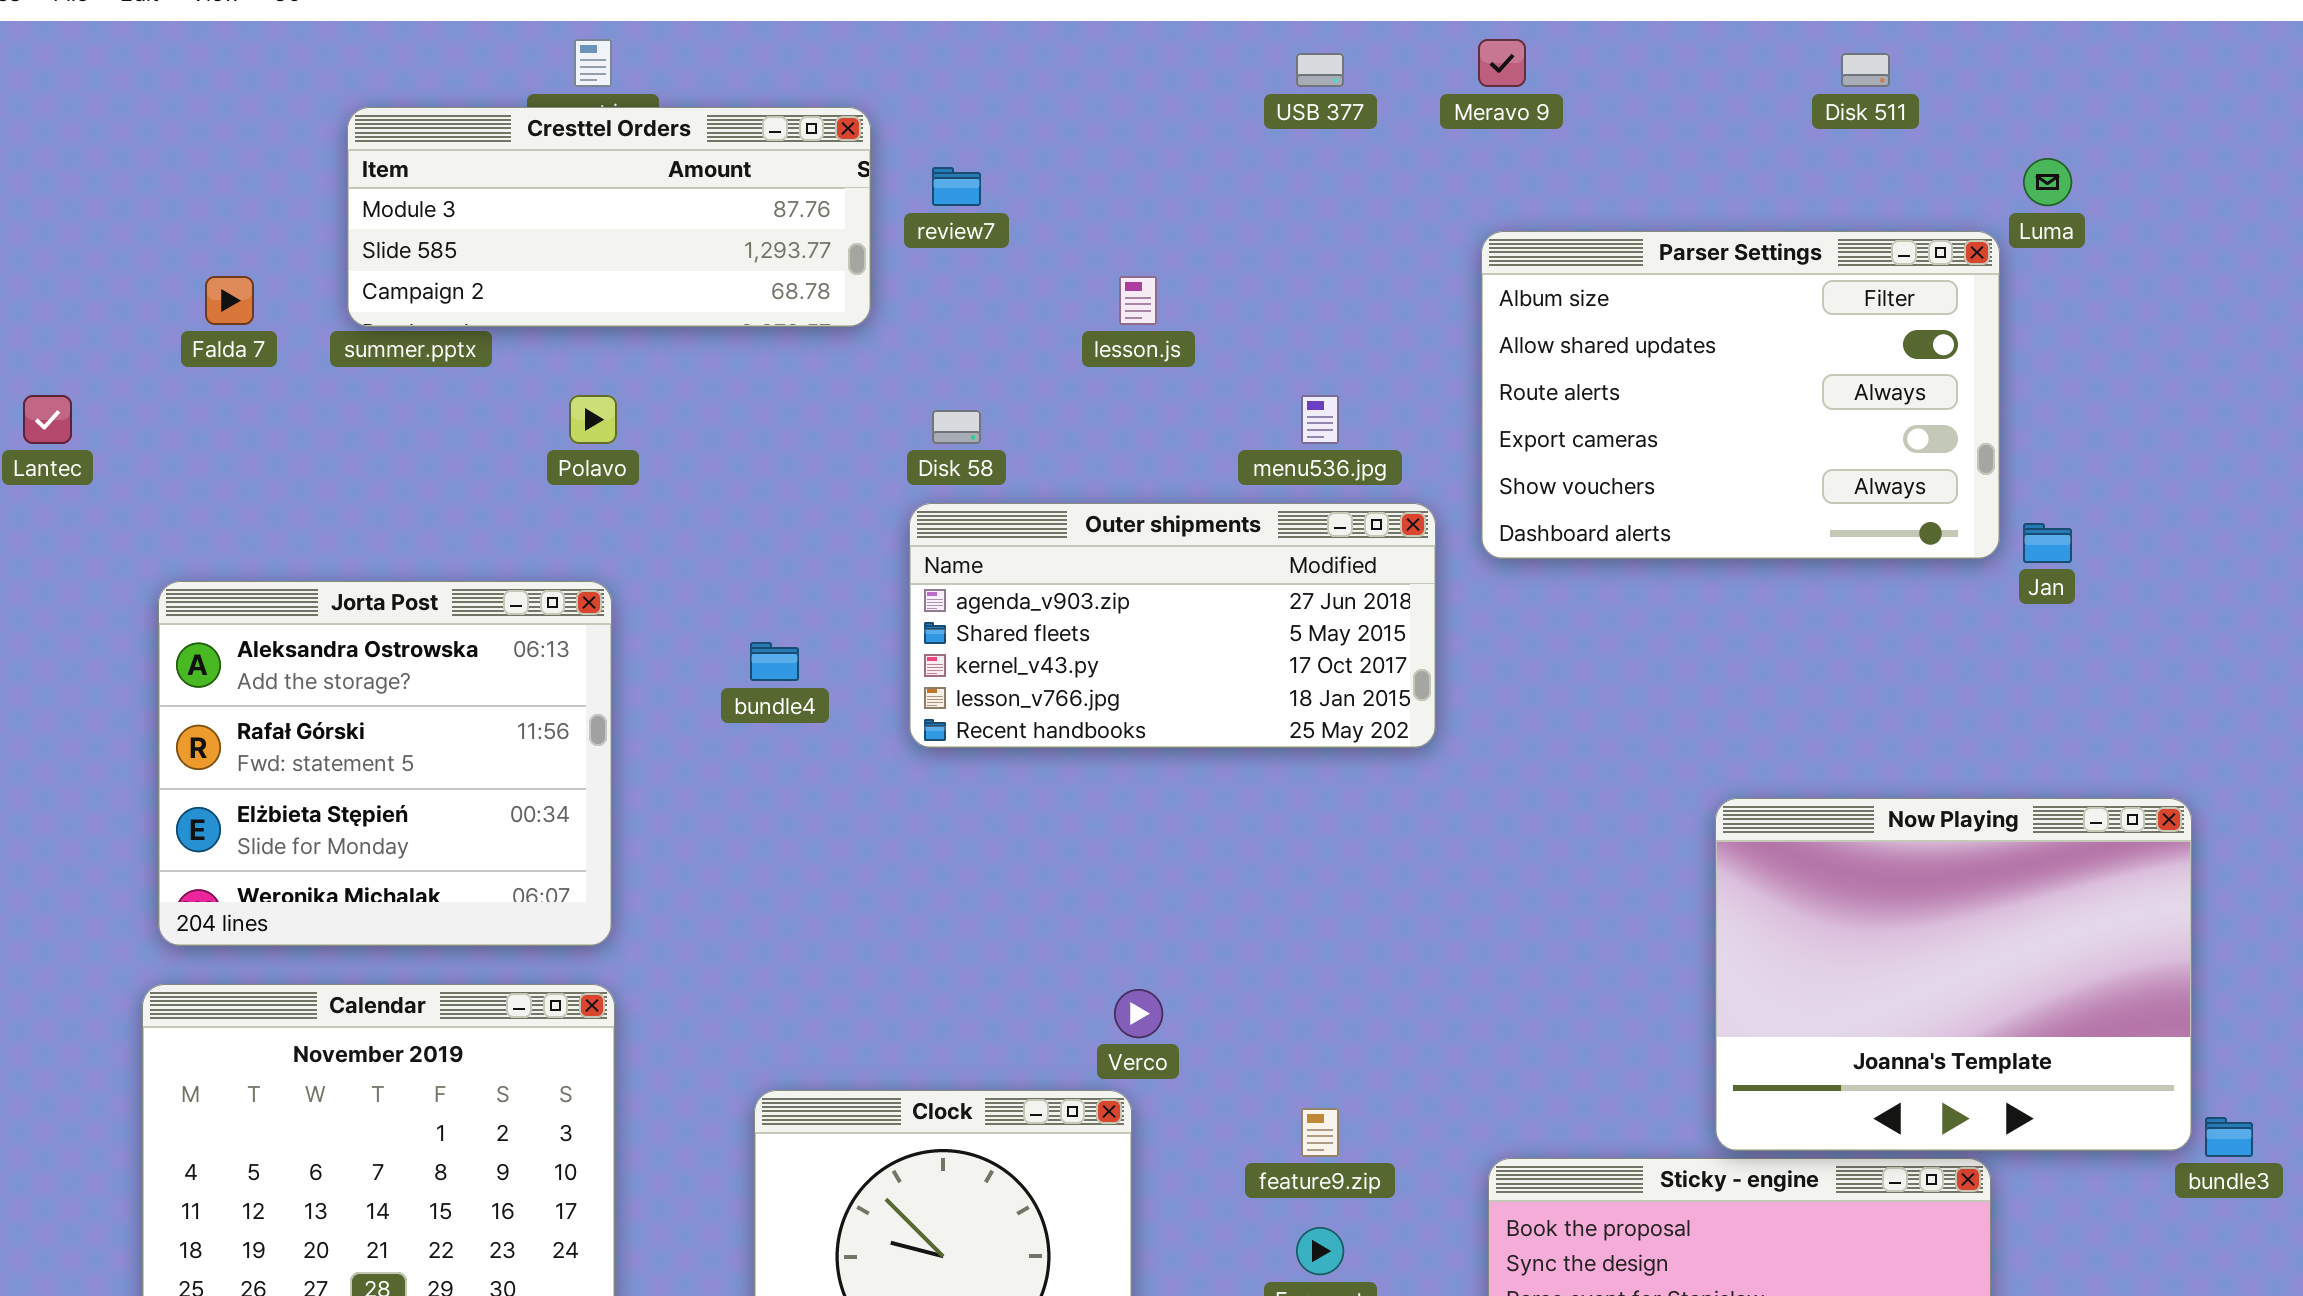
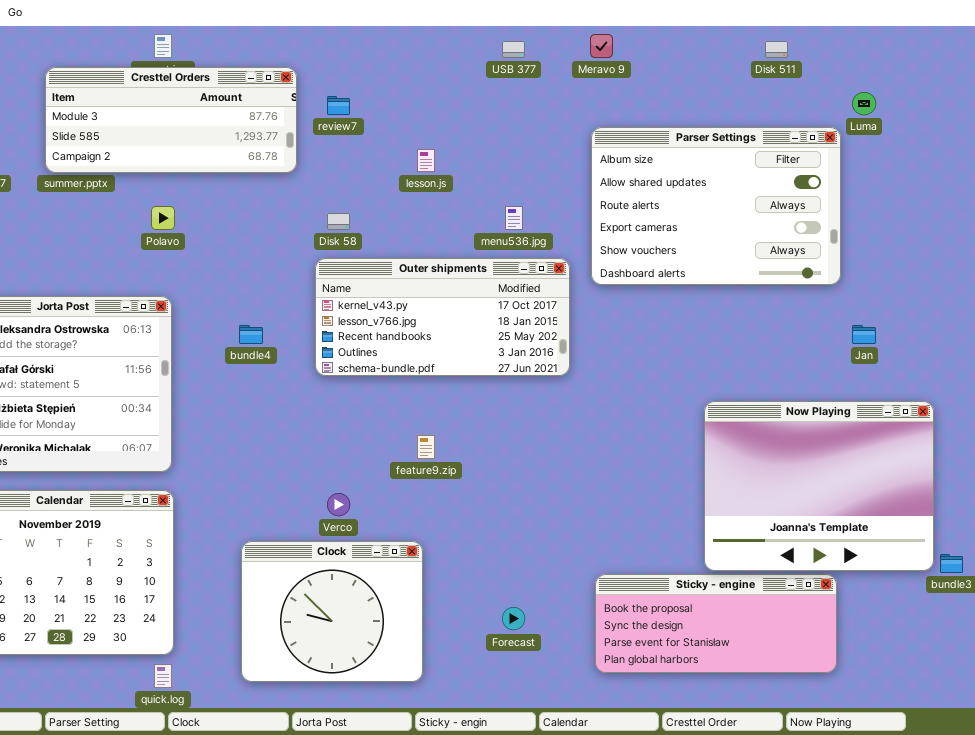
Outer shipments: [909,503,1436,748] -> [315,258,570,376], scrolled down 2 rows
Jan: [2023,523,2072,563] -> [852,325,876,344], moved
Verco: [1114,989,1163,1038] -> [327,493,350,516], moved
feature9.zip: [1301,1108,1339,1157] -> [417,435,435,459], moved

